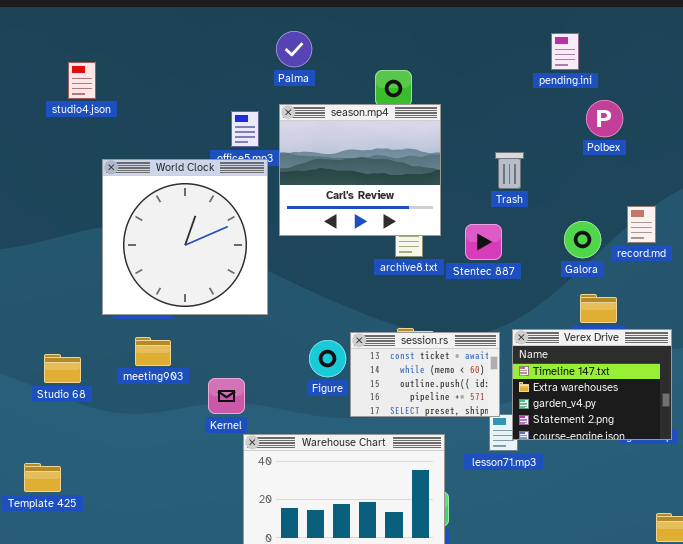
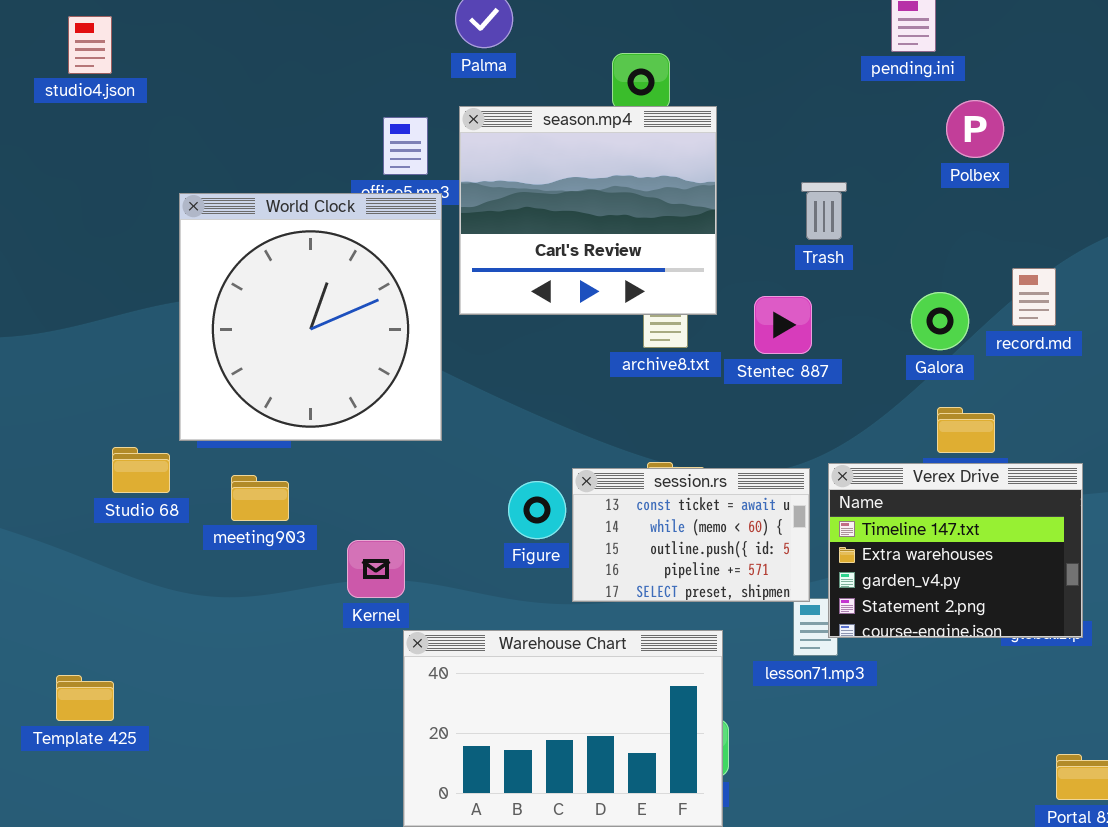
studio4.json: [68,62,96,99] -> [68,16,112,74], moved
Studio 68: [44,354,81,383] -> [112,447,170,493], moved

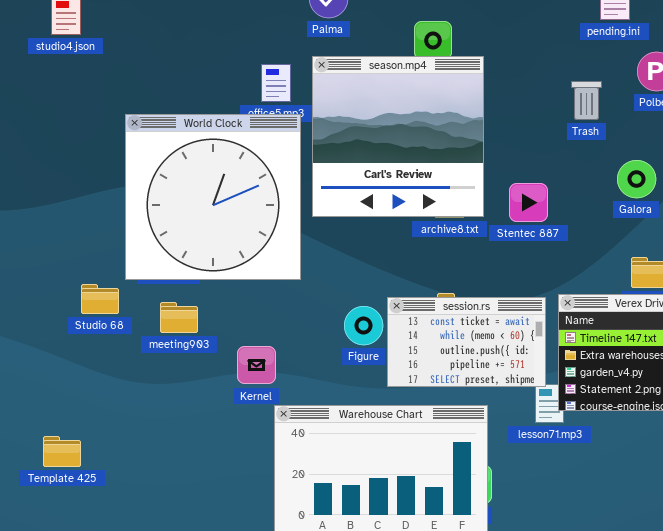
season.mp4: [459,106,717,315] -> [312,56,484,217], resized
Trash: [801,182,847,240] -> [571,81,602,120], moved
Galora: [911,292,969,350] -> [617,160,656,198], moved

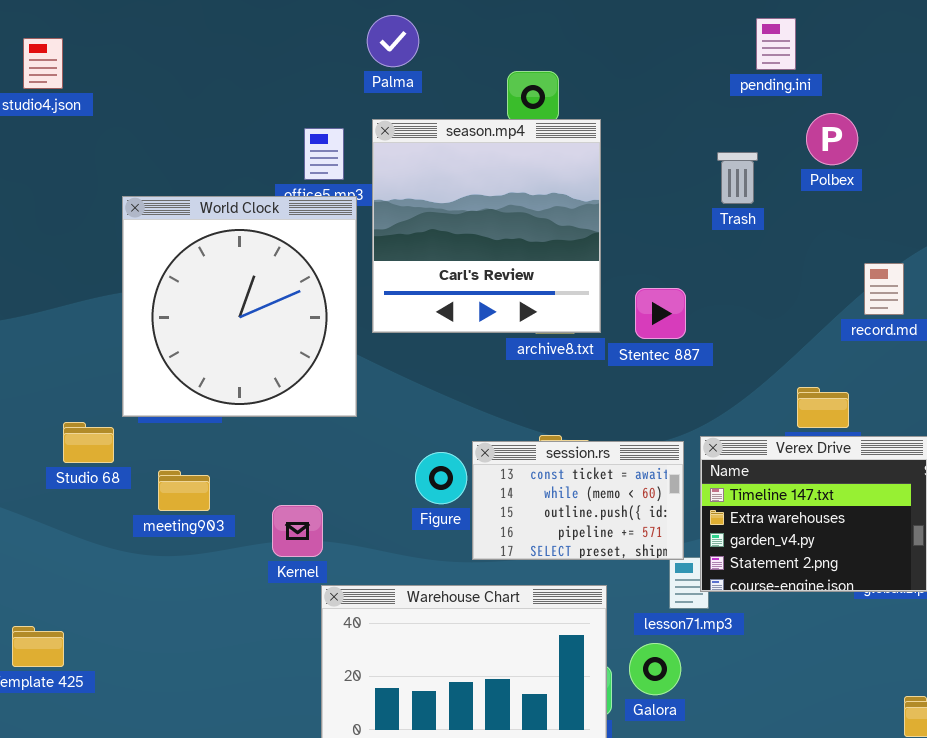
Galora: [617,160,656,198] -> [629,643,681,695], moved
meeting903: [160,302,198,333] -> [158,470,210,511], moved

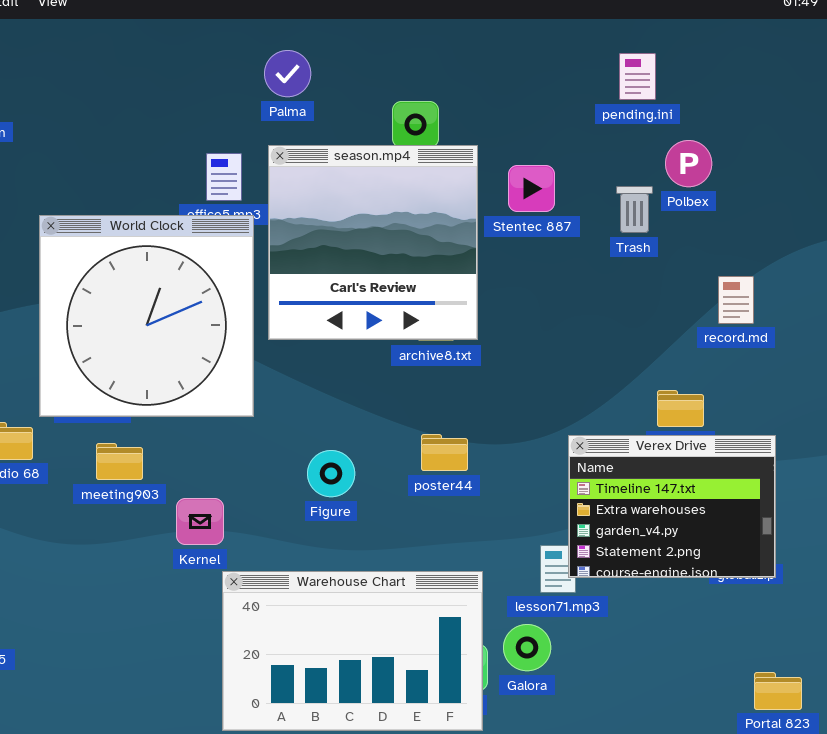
Trash: [717,152,758,204] -> [616,186,653,233], moved
Stentec 887: [635,288,686,339] -> [508,165,555,212], moved
session.rs: [472,441,684,560] -> none, closed
meeting903: [158,470,210,511] -> [96,443,143,480], moved

